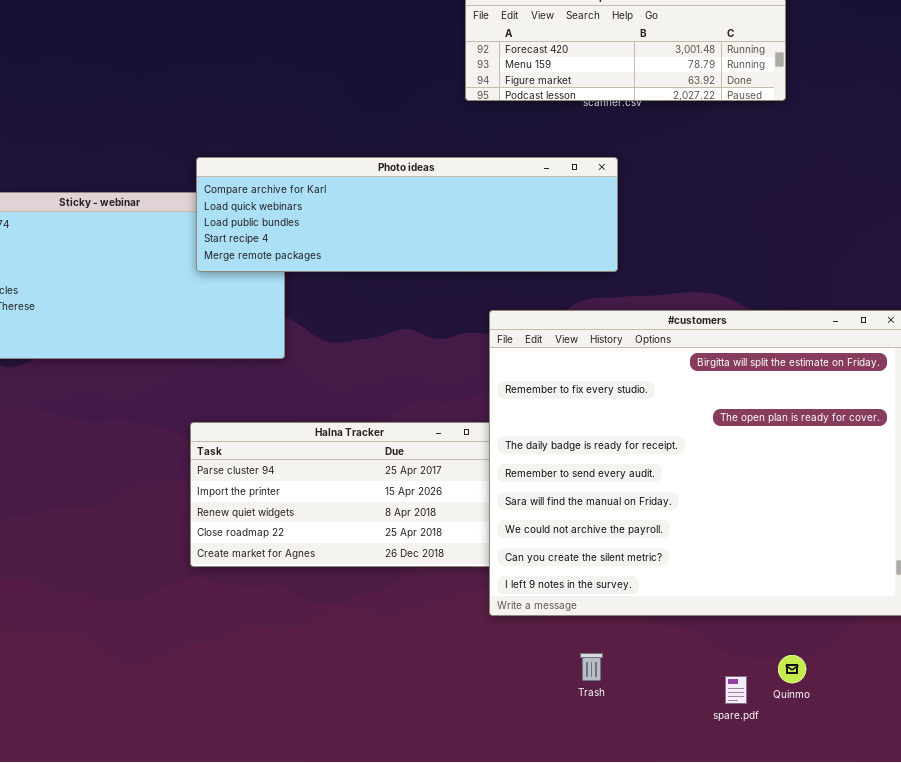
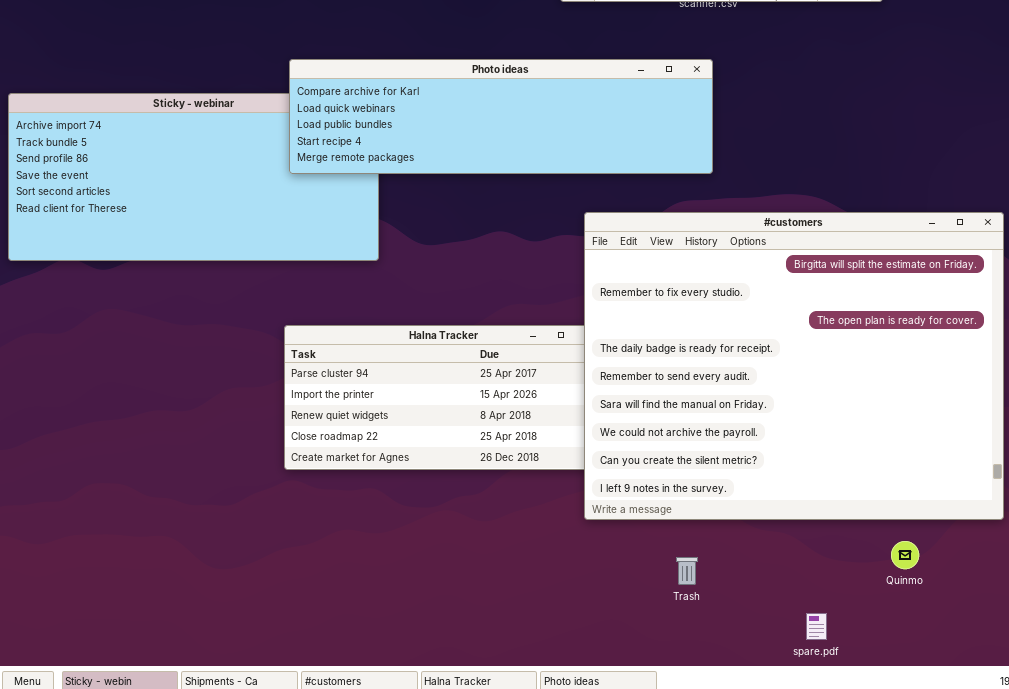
Quinmo: [778,655,806,683] -> [891,541,919,569], moved
spare.pdf: [725,676,747,704] -> [806,613,827,640], moved

